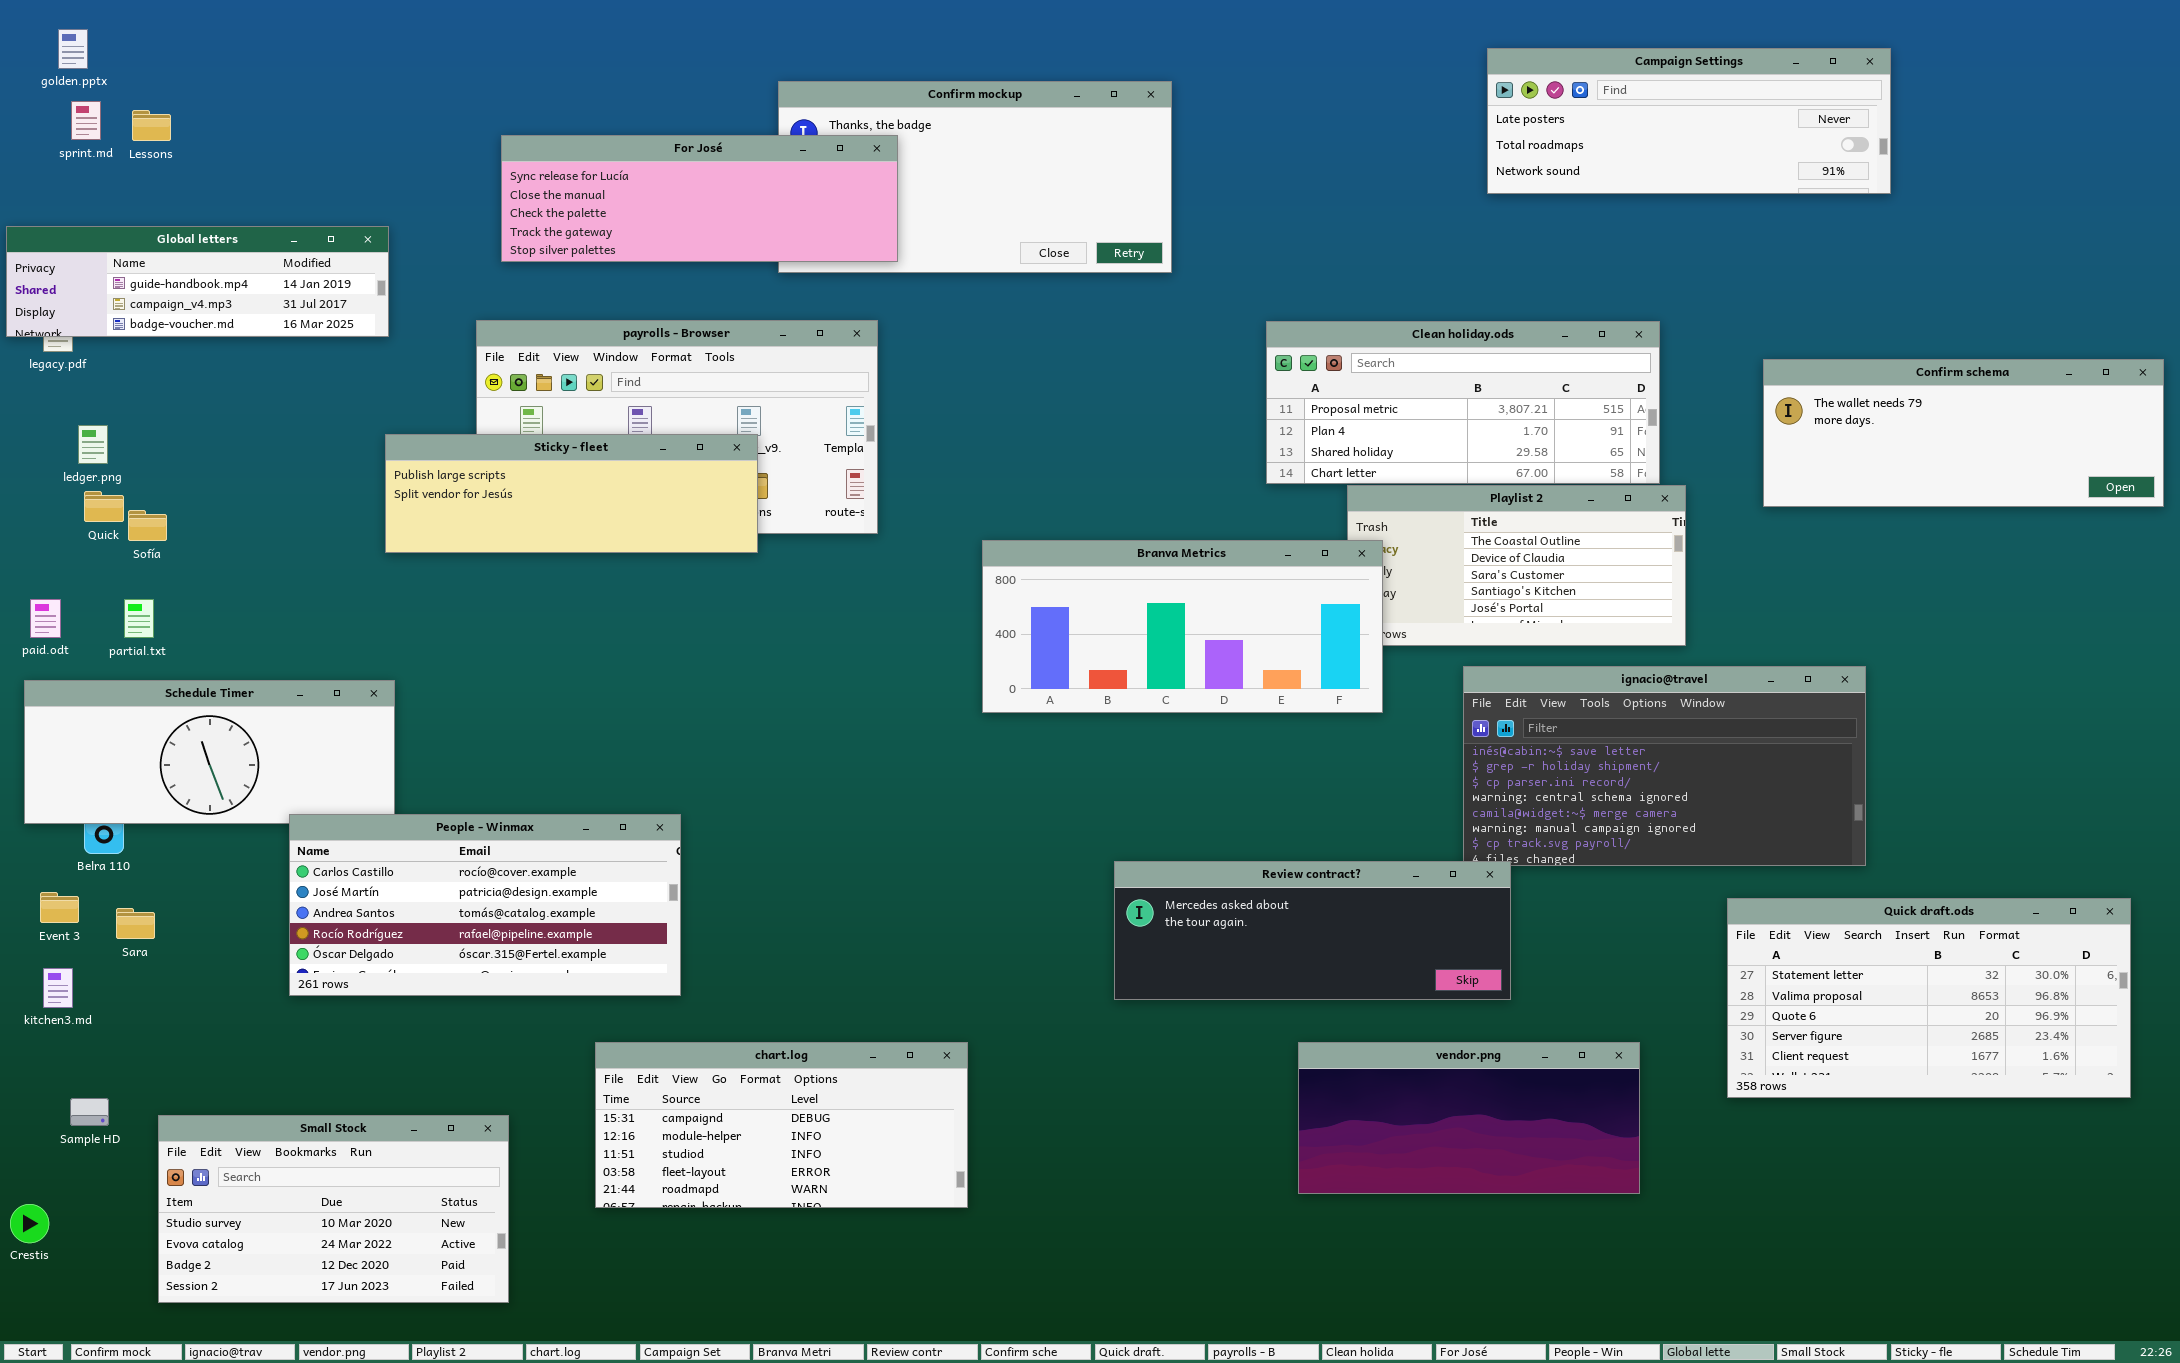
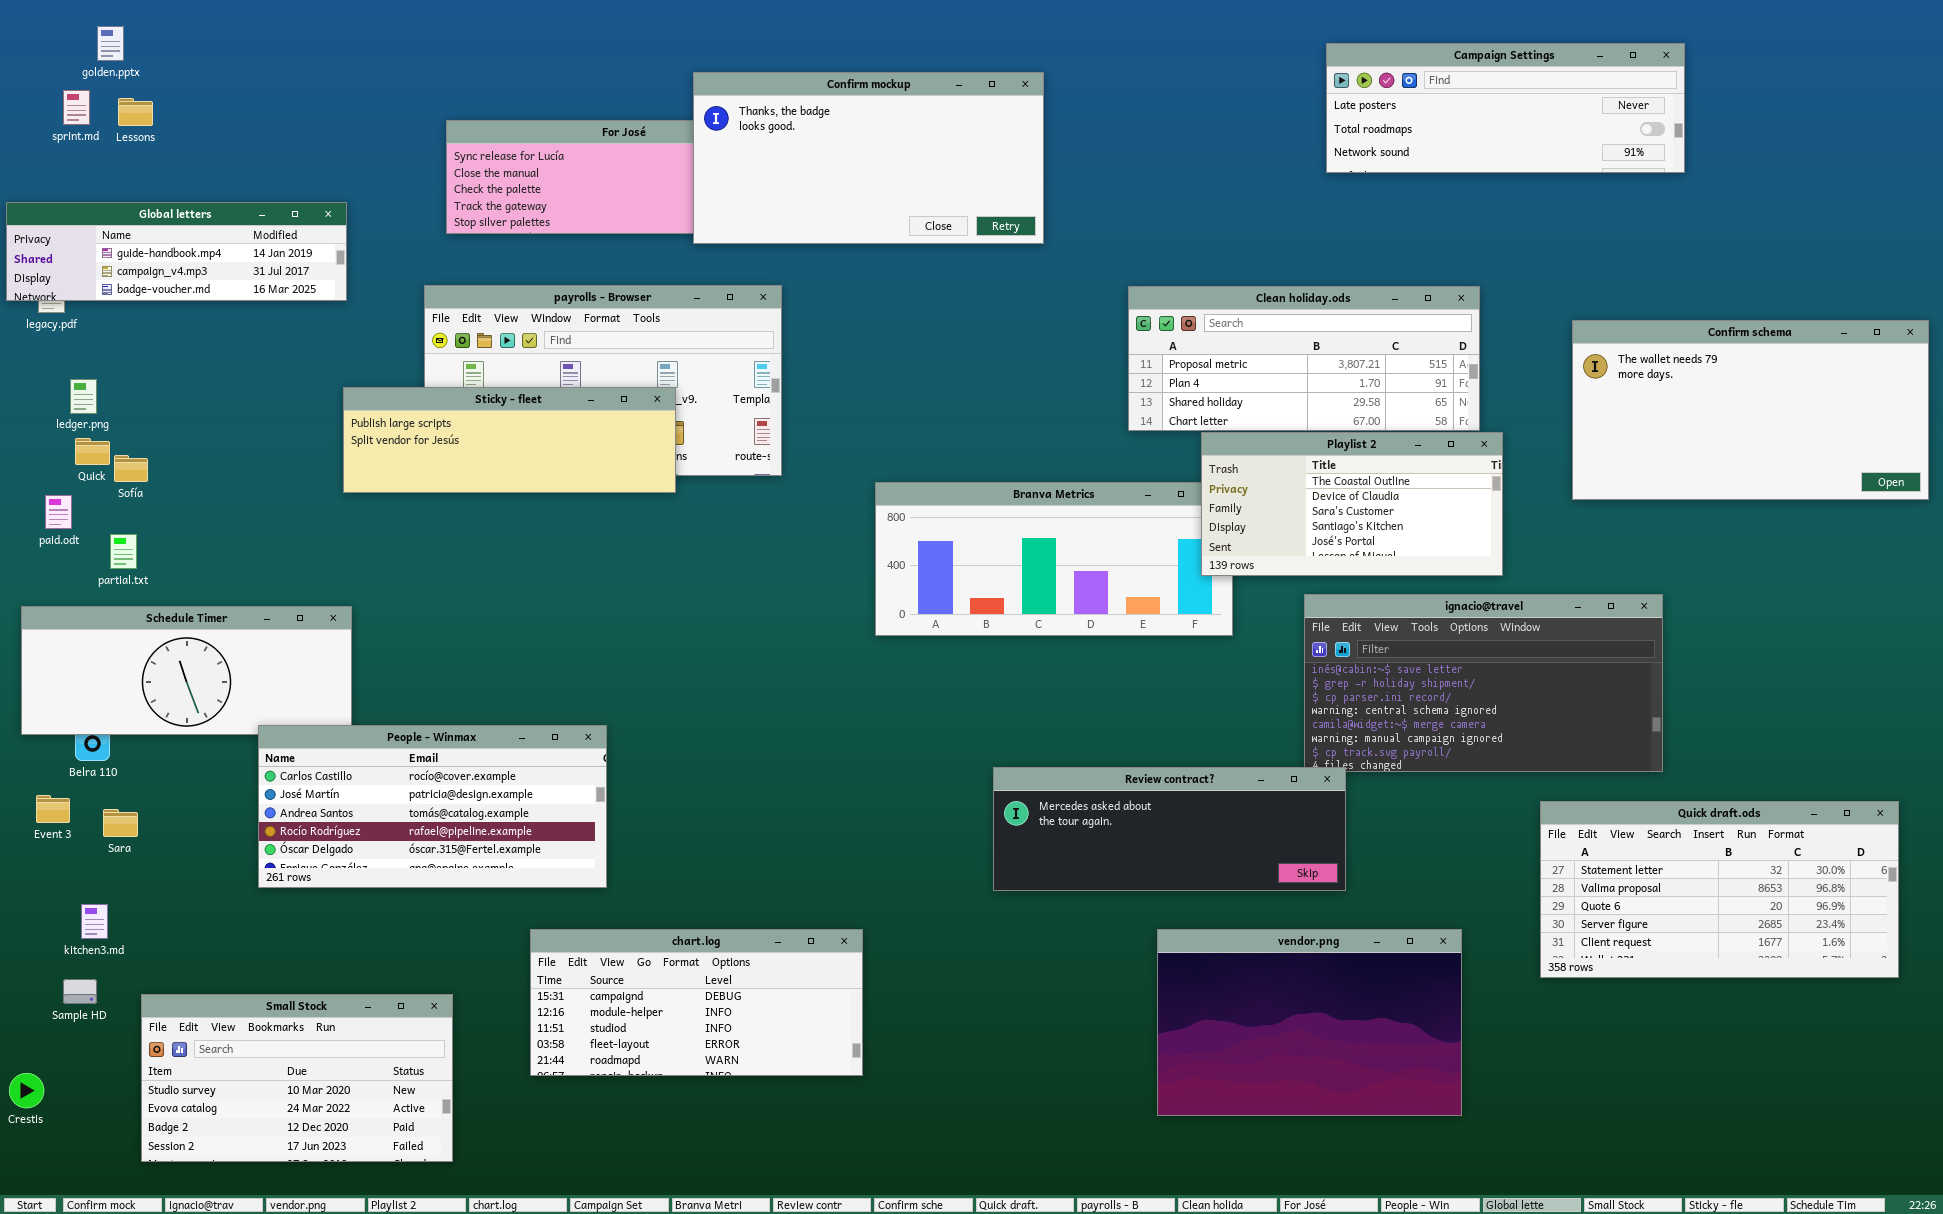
golden.pptx: [58,29,88,69] -> [97,26,124,61], moved
Confirm mockup: [778,81,1172,273] -> [693,72,1044,244], raised
Confirm schema: [1763,359,2164,507] -> [1572,320,1929,500], resized
Playlist 2: [1347,485,1686,646] -> [1201,432,1503,576], raised
paid.odt: [30,599,61,638] -> [45,495,72,529], moved
kitchen3.md: [43,968,73,1008] -> [81,904,108,939], moved
vendor.png: [1298,1042,1640,1194] -> [1157,929,1462,1116], resized

